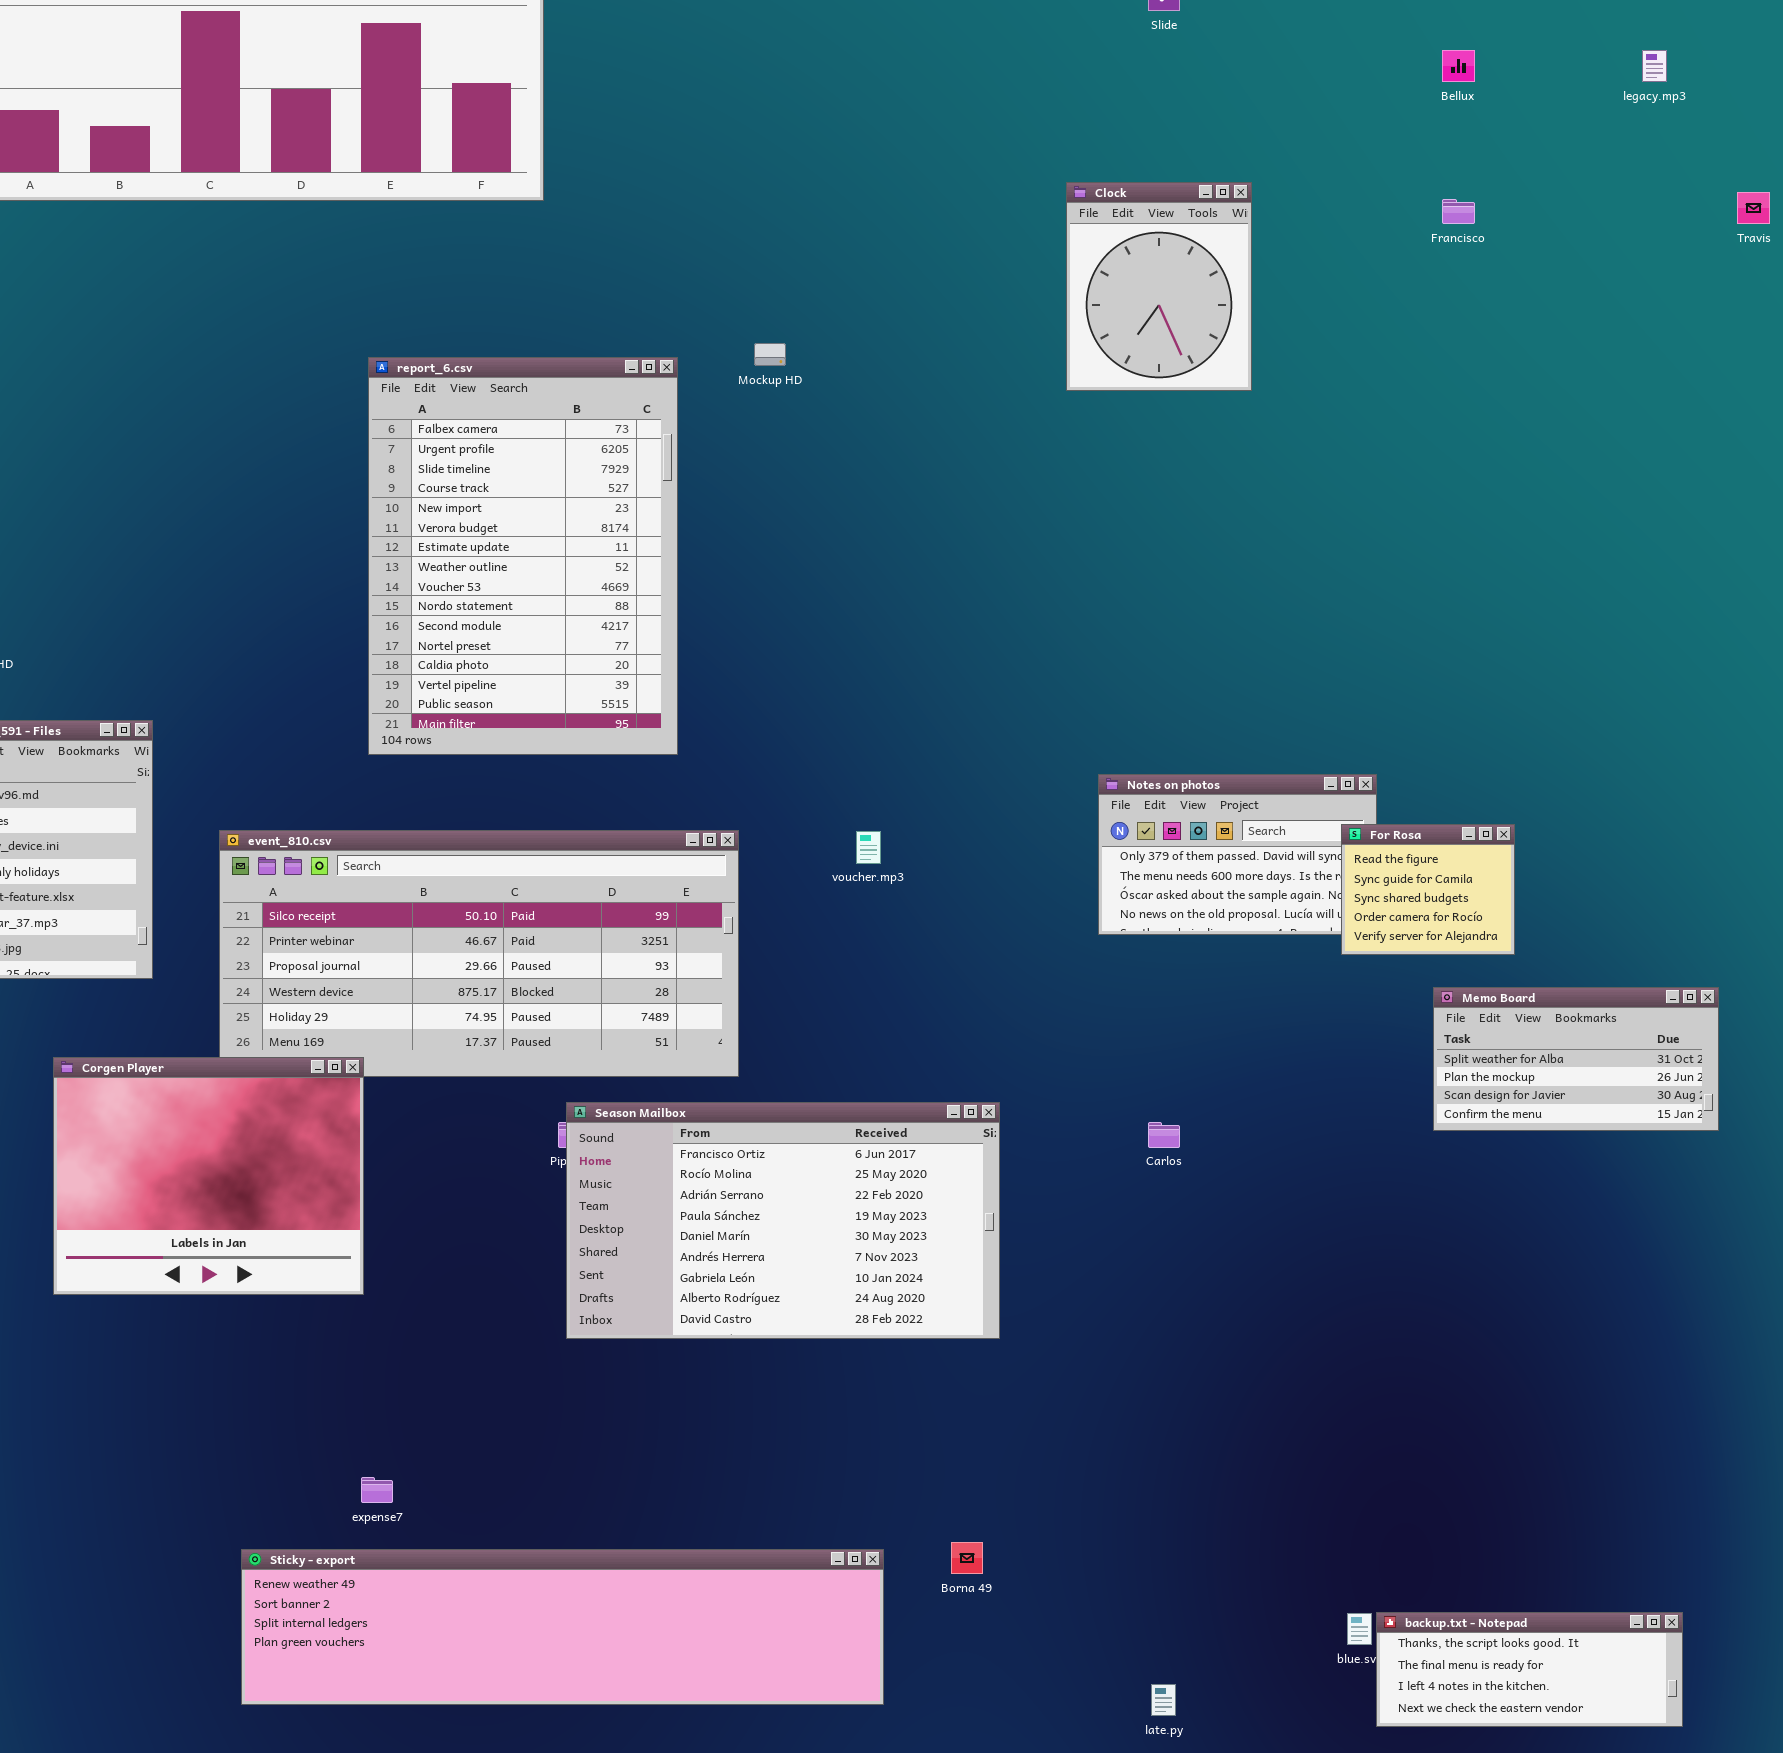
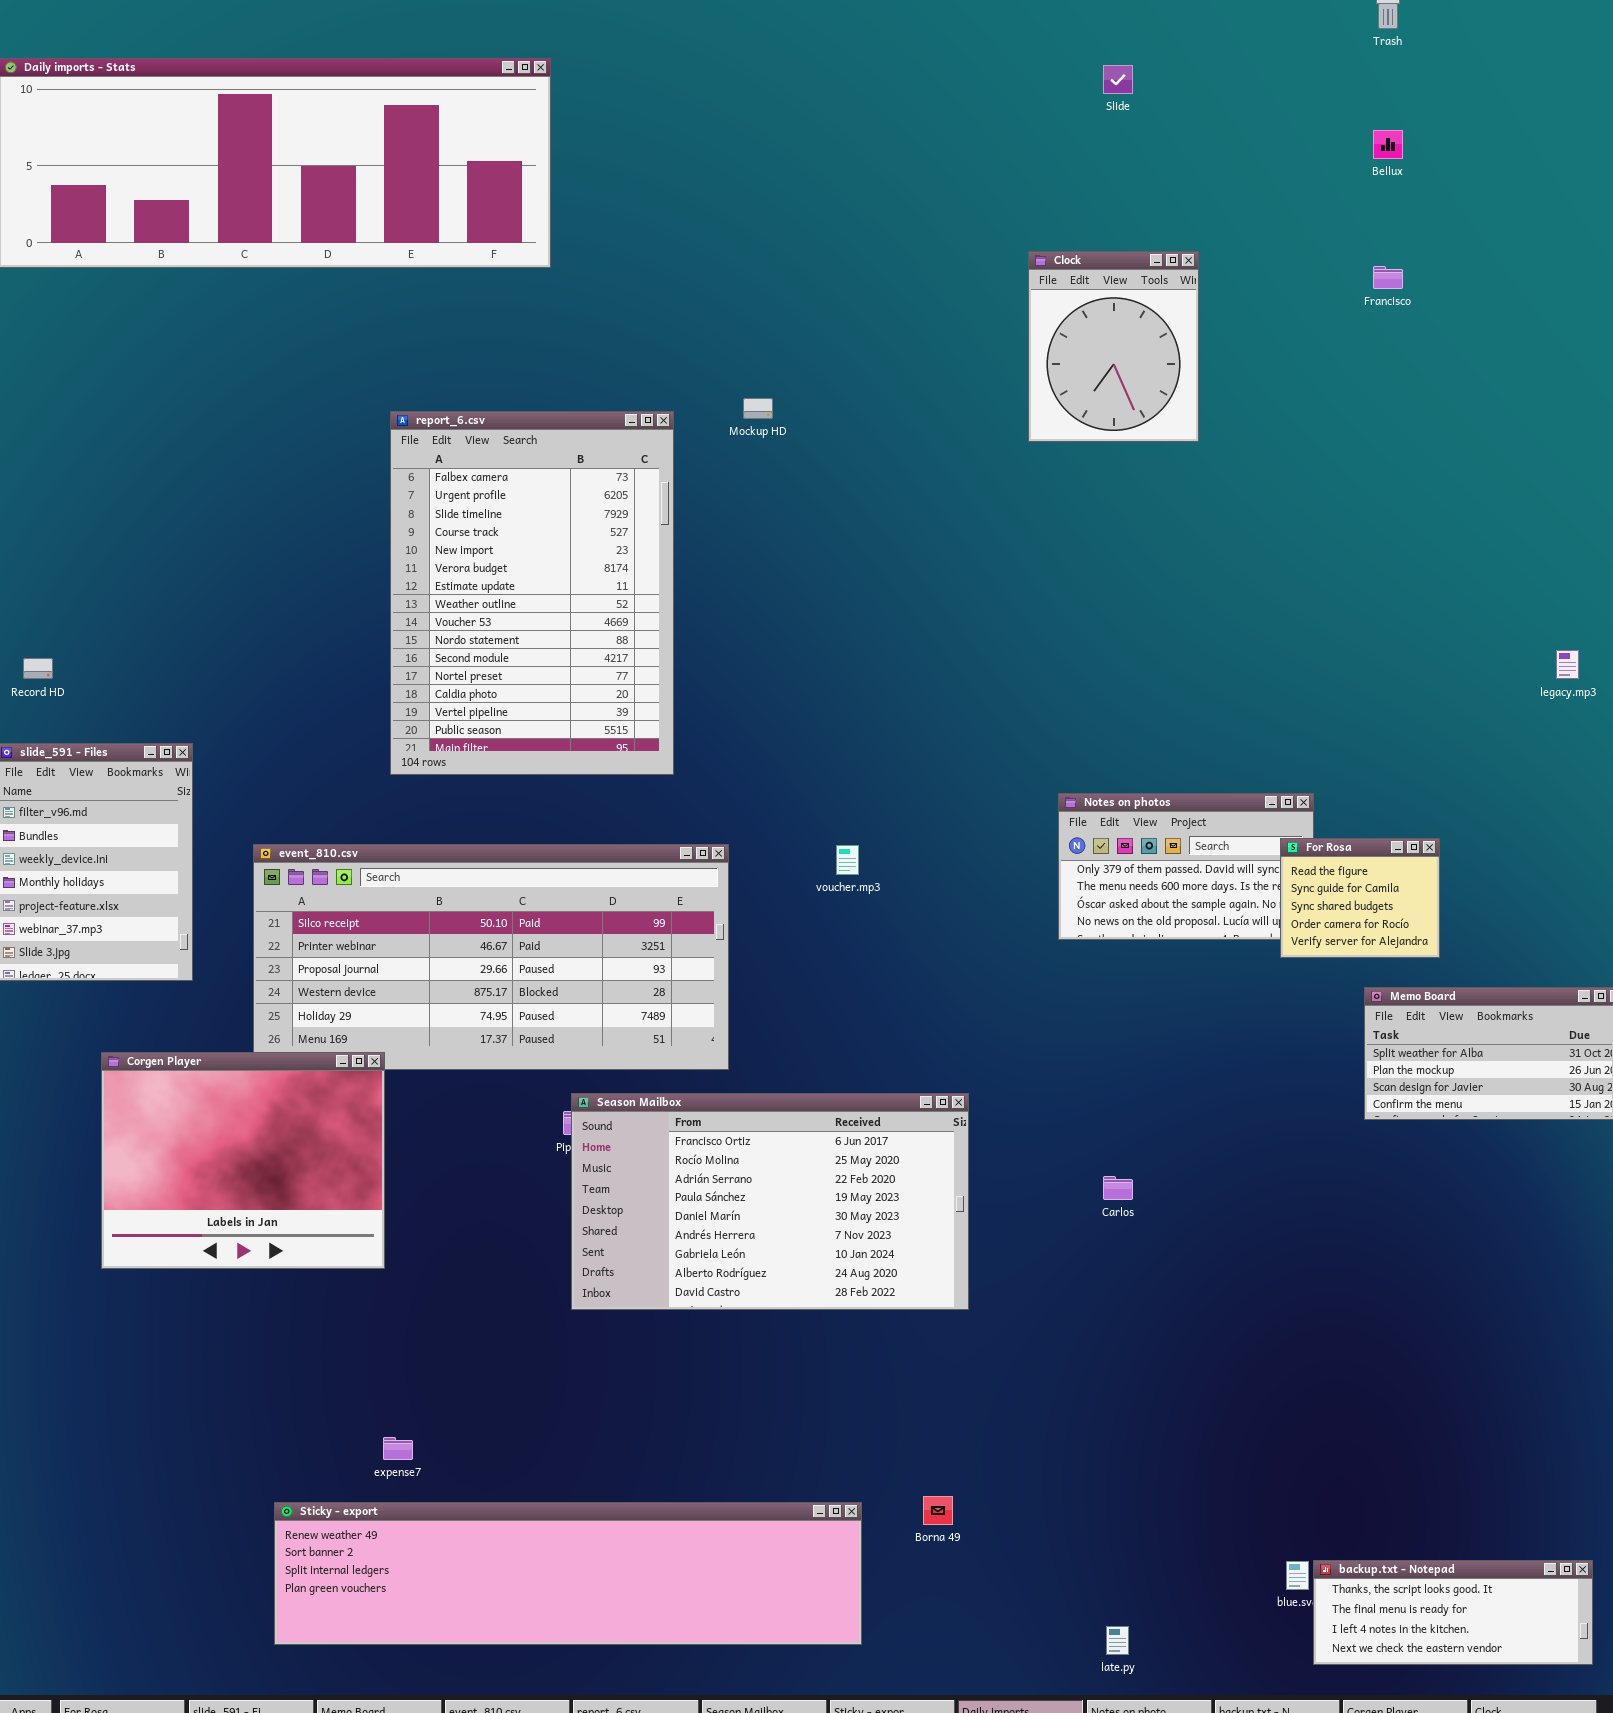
legacy.mp3: [1642,50,1667,82] -> [1556,650,1579,679], moved
Carlos: [1148,1122,1180,1148] -> [1103,1176,1133,1200], moved

